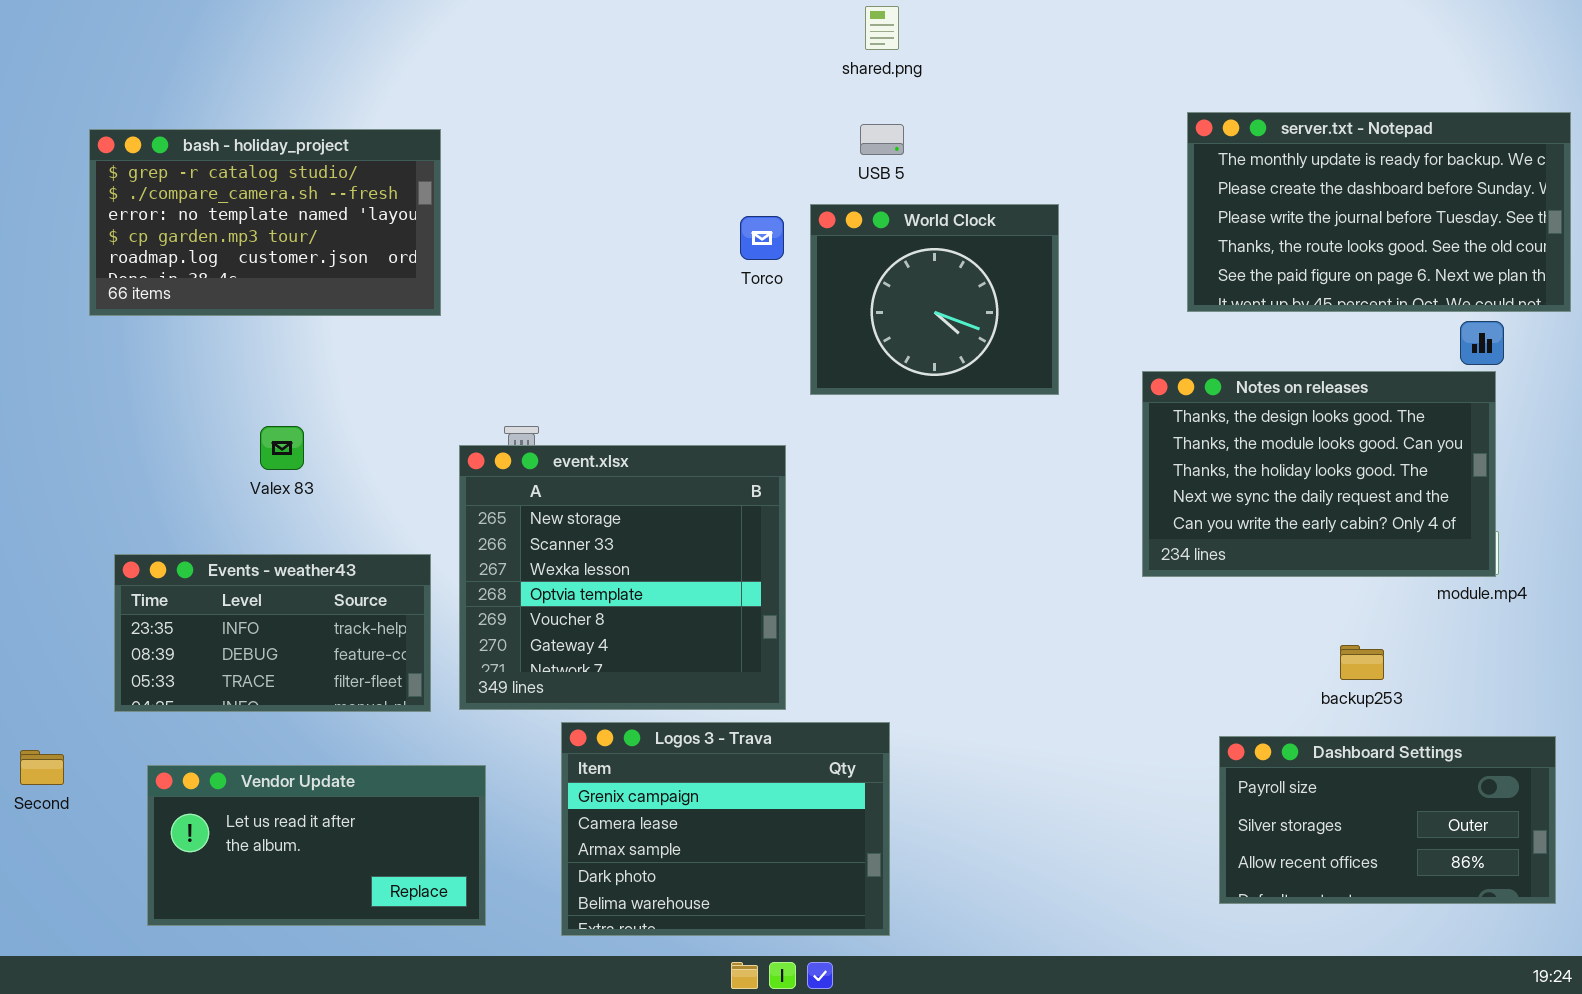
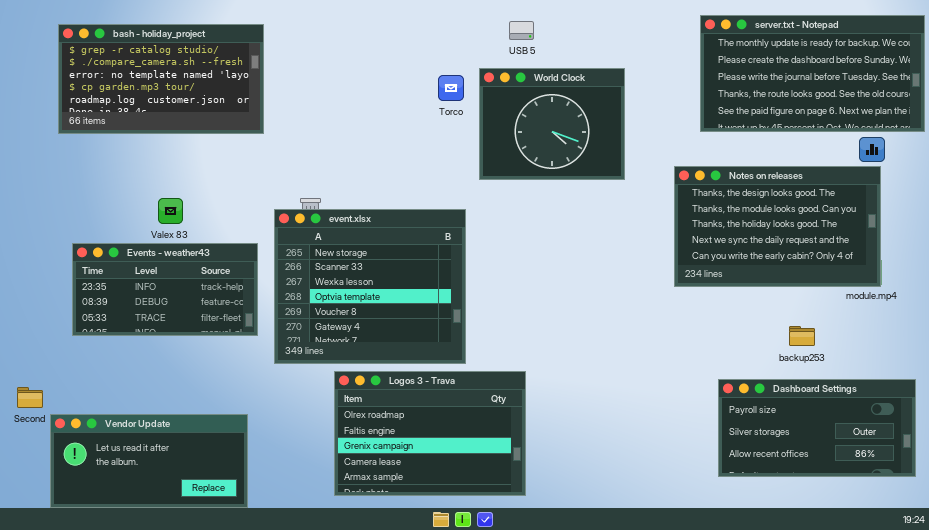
Events - weather43: [114,554,431,712] -> [72,243,258,336], moved
Logos 3 - Trava: [561,722,890,936] -> [334,371,526,496], scrolled up 2 rows
Vendor Update: [147,765,486,926] -> [50,414,248,508], moved

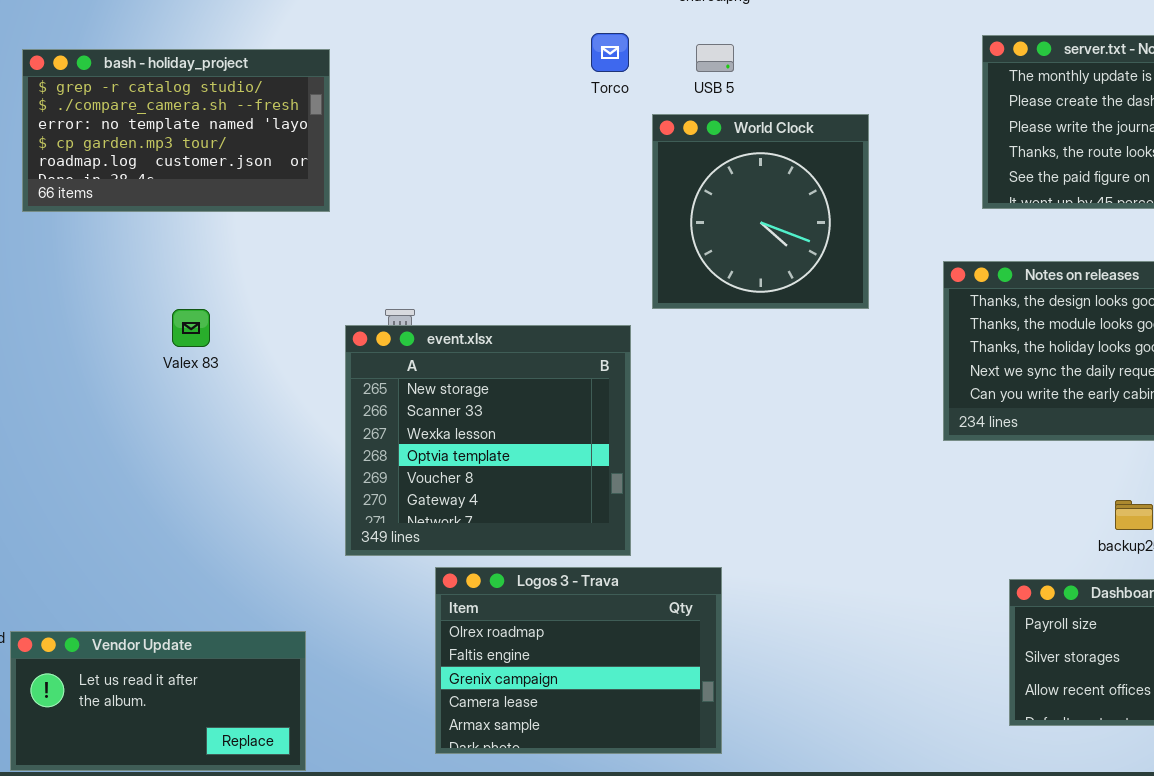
World Clock: [479,68,625,180] -> [652,114,869,309], resized
Torco: [438,75,464,101] -> [591,33,629,72], moved
Events - weather43: [72,243,258,336] -> none, closed

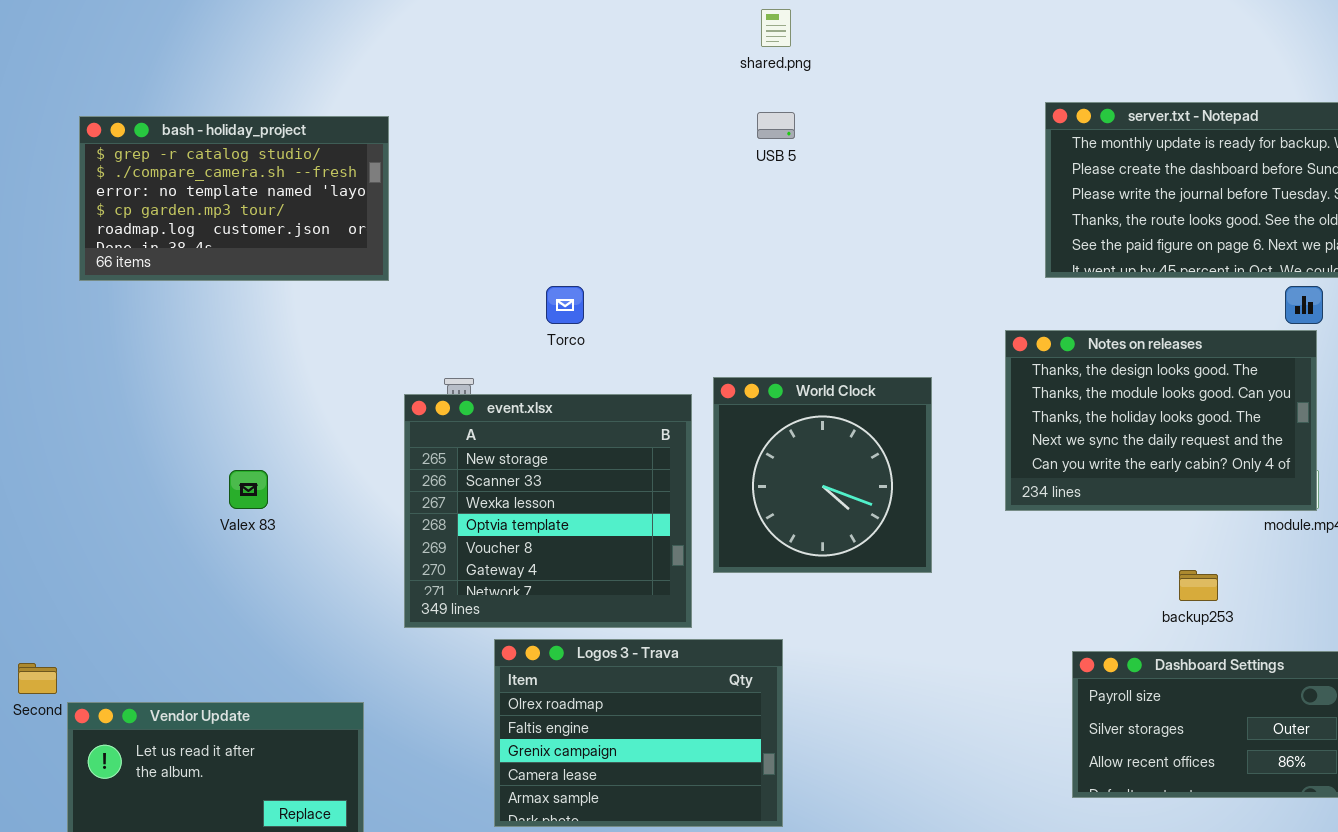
Torco: [591,33,629,72] -> [546,286,584,324], moved
World Clock: [652,114,869,309] -> [713,377,932,573], moved
Valex 83: [172,309,210,347] -> [229,470,268,509], moved

